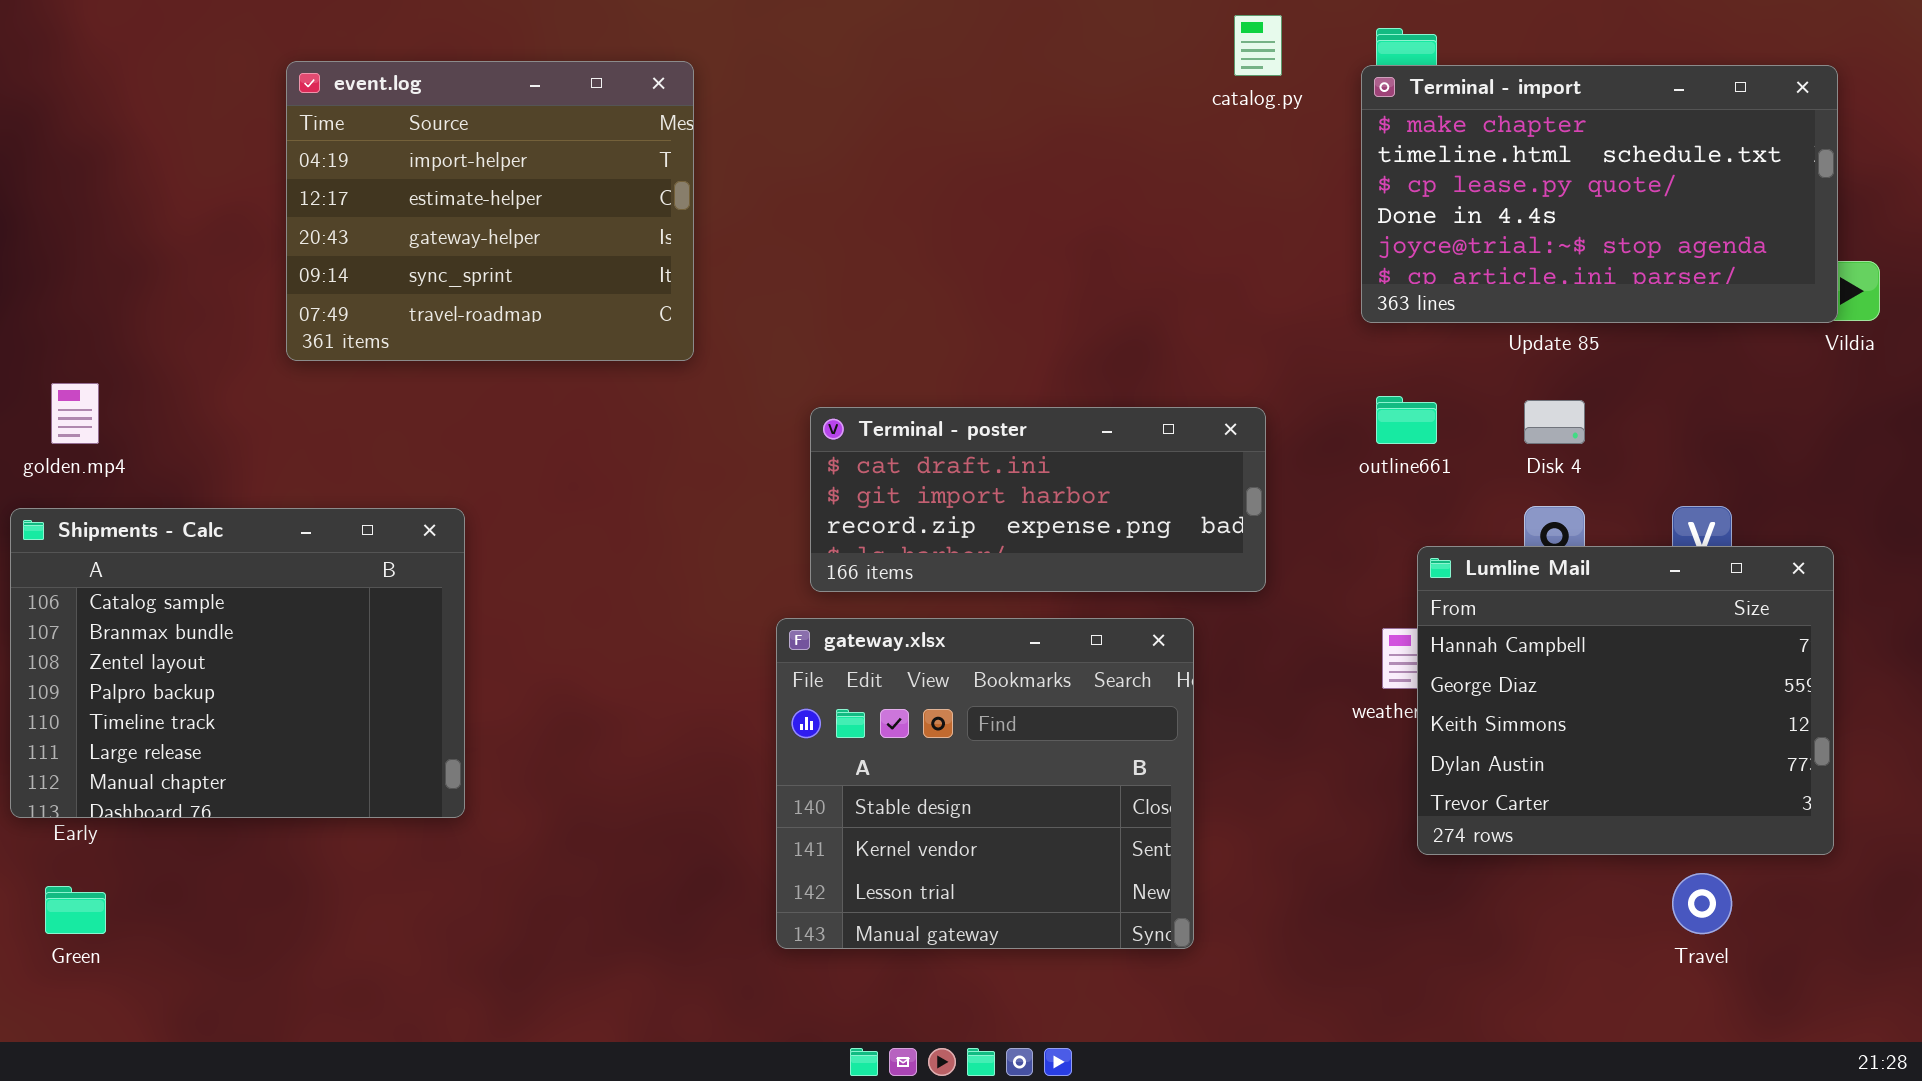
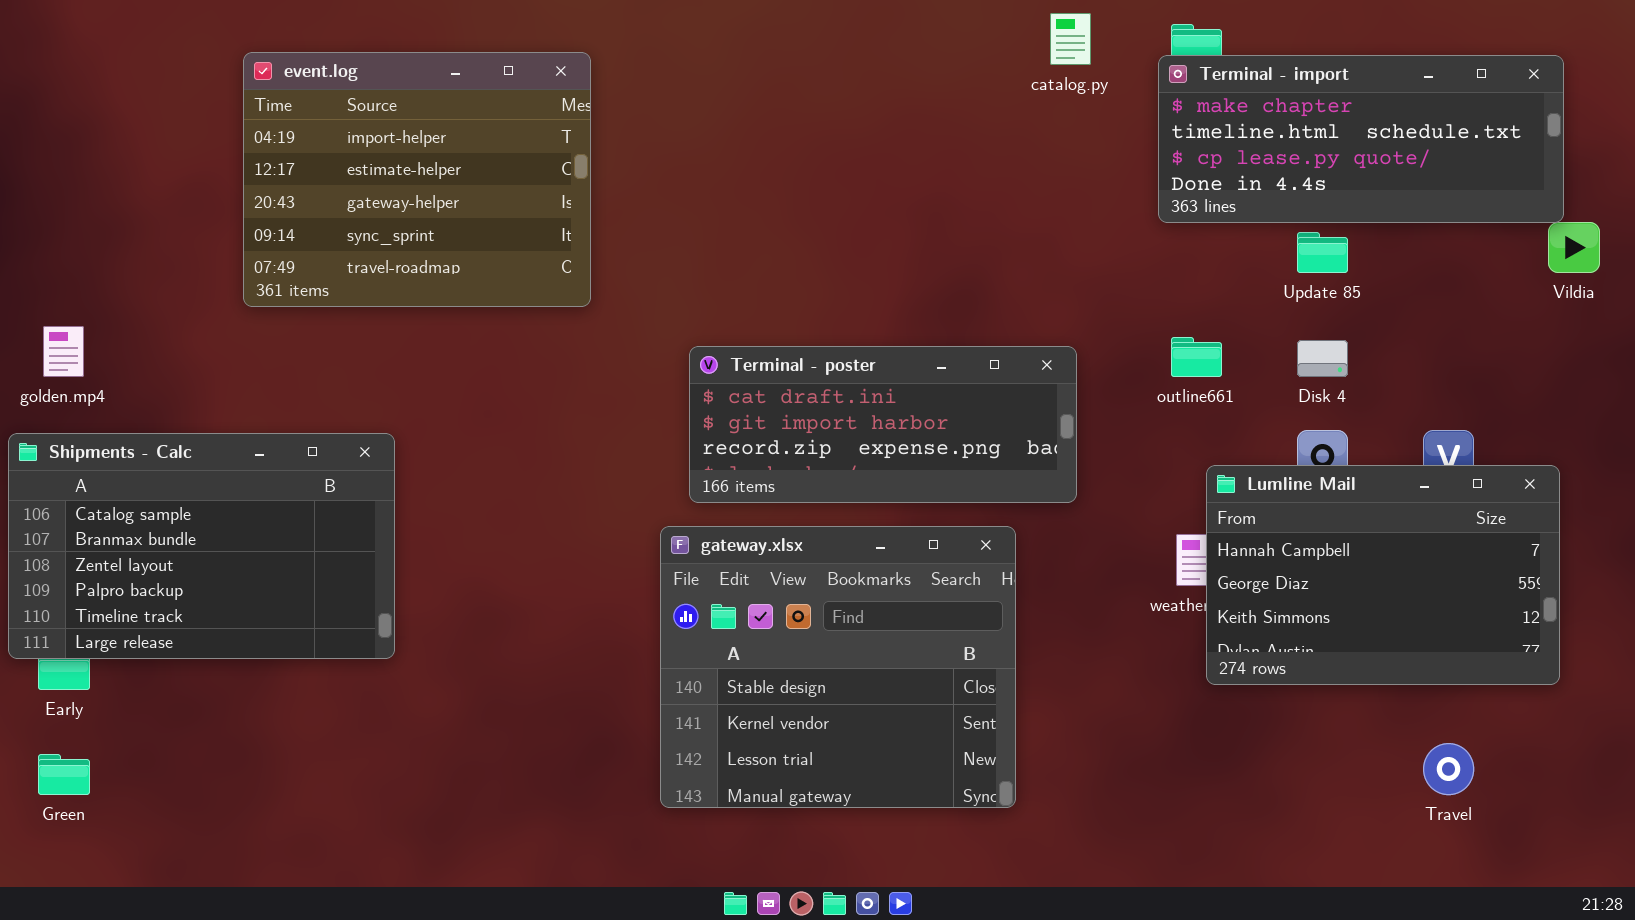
Terminal - import: [1361,65,1838,323] -> [1158,55,1564,223], resized
Shipments - Calc: [10,508,465,818] -> [8,433,395,659], resized
Lumline Mail: [1417,546,1834,855] -> [1206,465,1560,685], resized

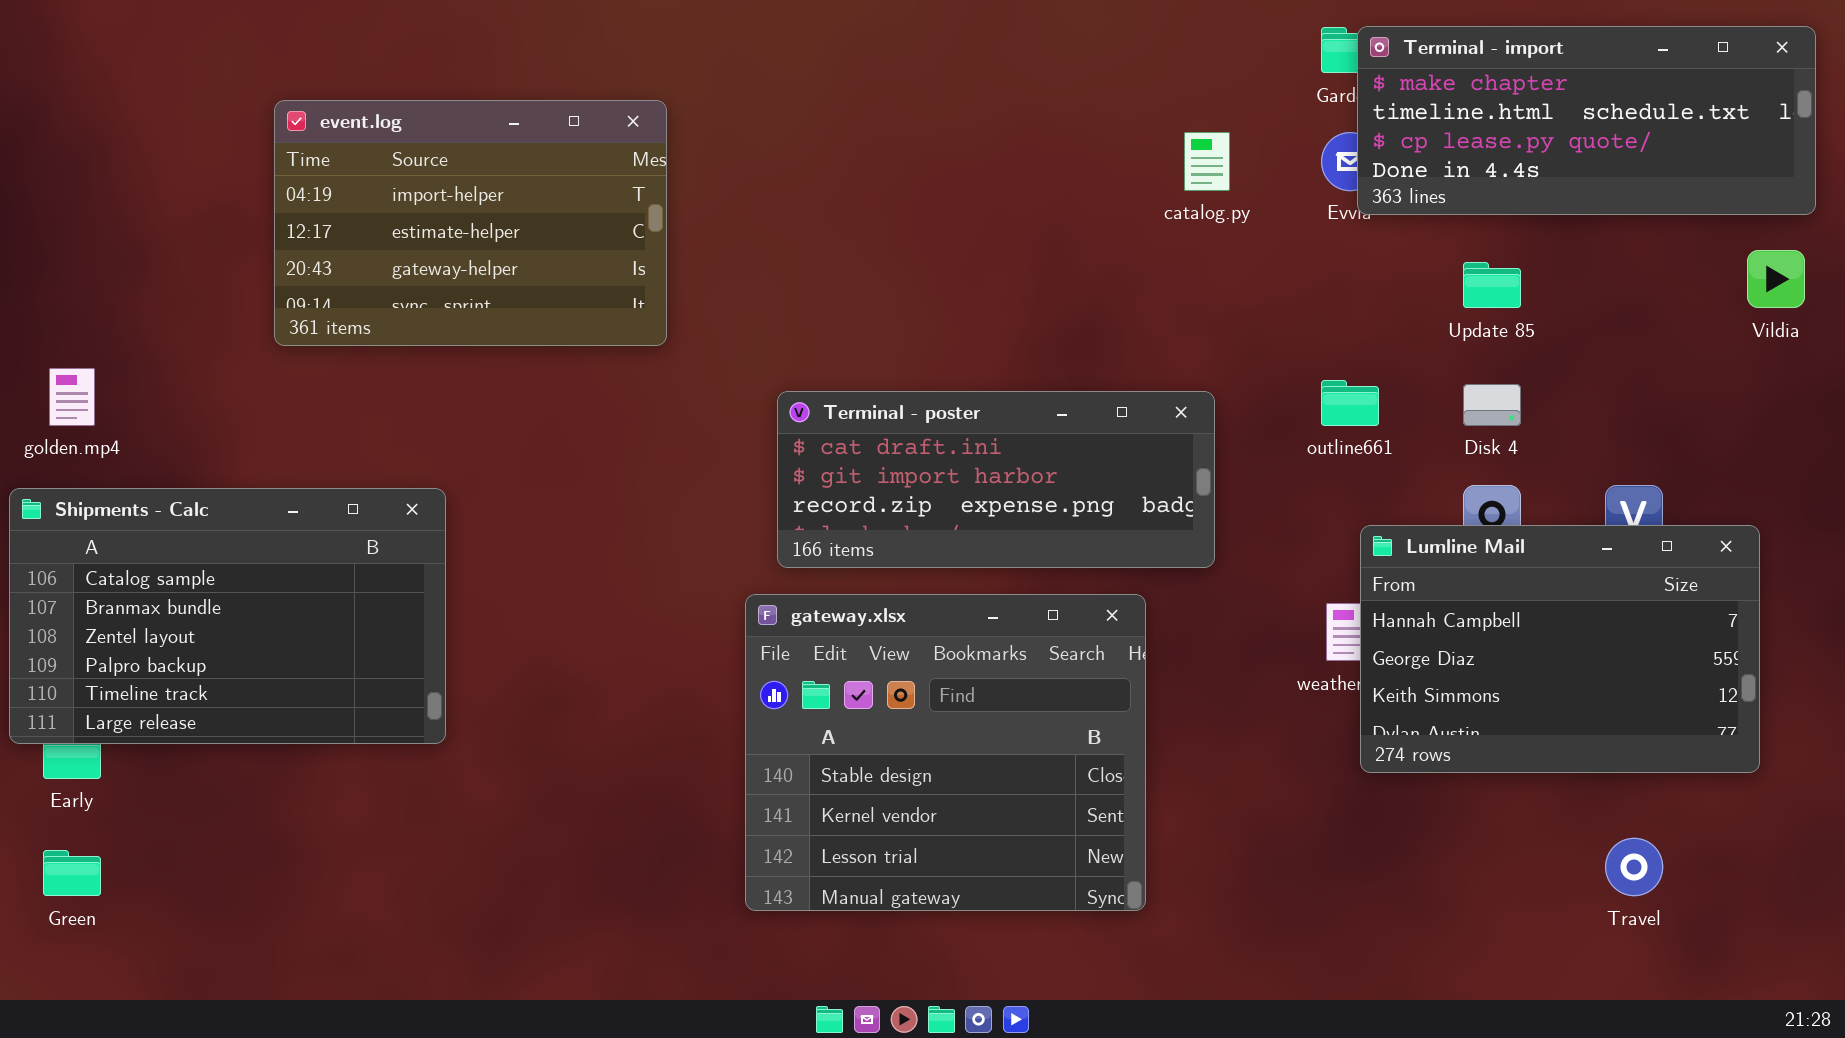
catalog.py: [1050,13,1091,65] -> [1184,132,1230,191], moved
event.log: [243,52,591,307] -> [274,100,667,346], resized
Terminal - import: [1158,55,1564,223] -> [1357,26,1816,215], moved

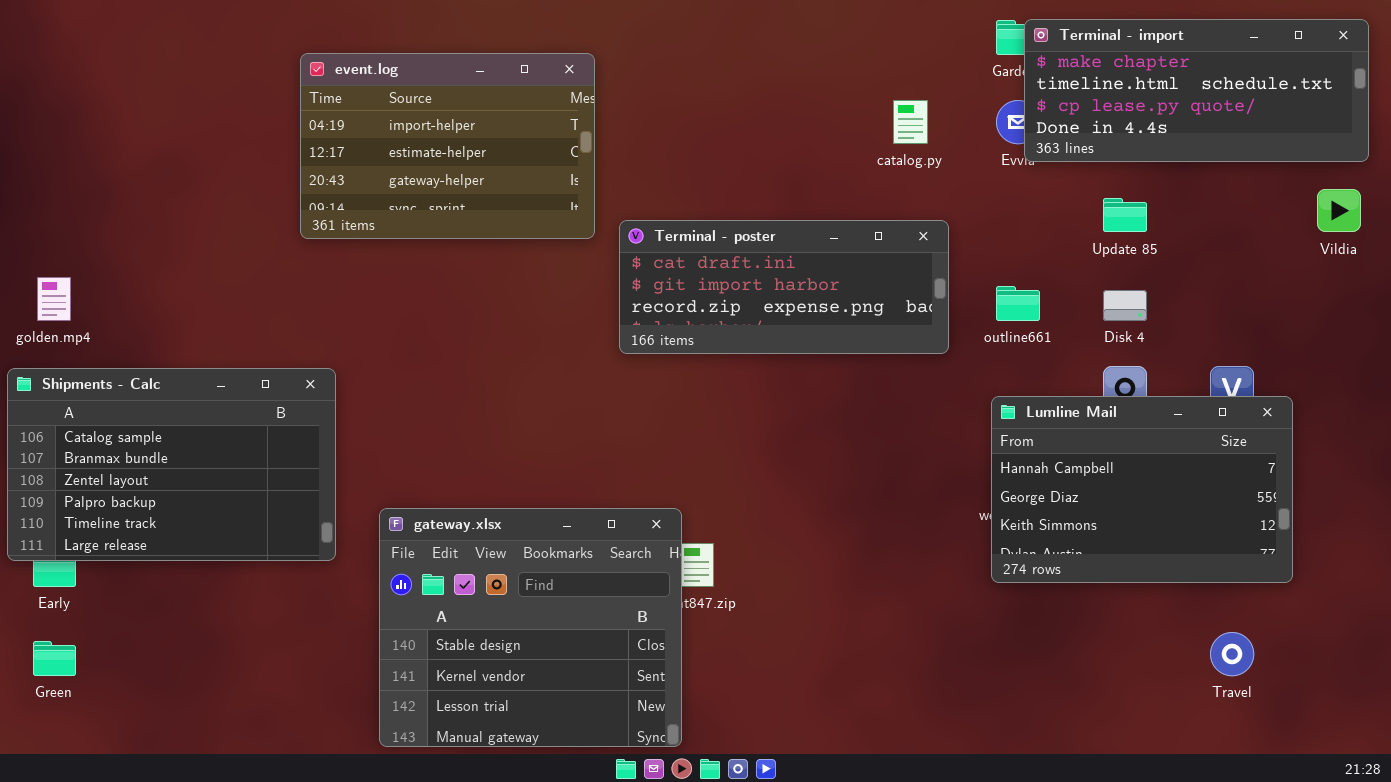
event.log: [274,100,667,346] -> [300,53,595,239], moved
Terminal - poster: [777,391,1215,568] -> [619,220,949,354], moved
Lumline Mail: [1360,525,1760,773] -> [991,396,1293,583], moved
gateway.xlsx: [745,594,1146,911] -> [379,508,682,747], moved

